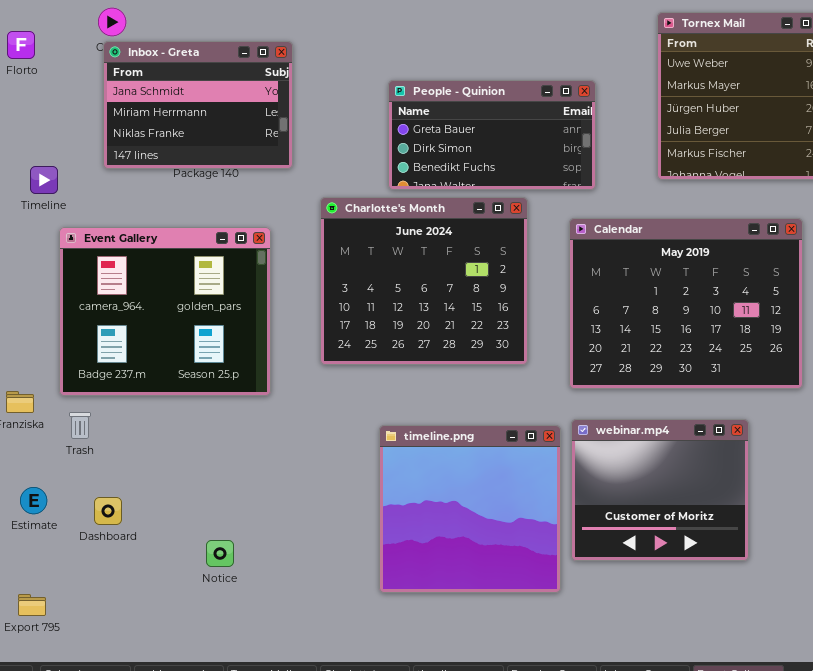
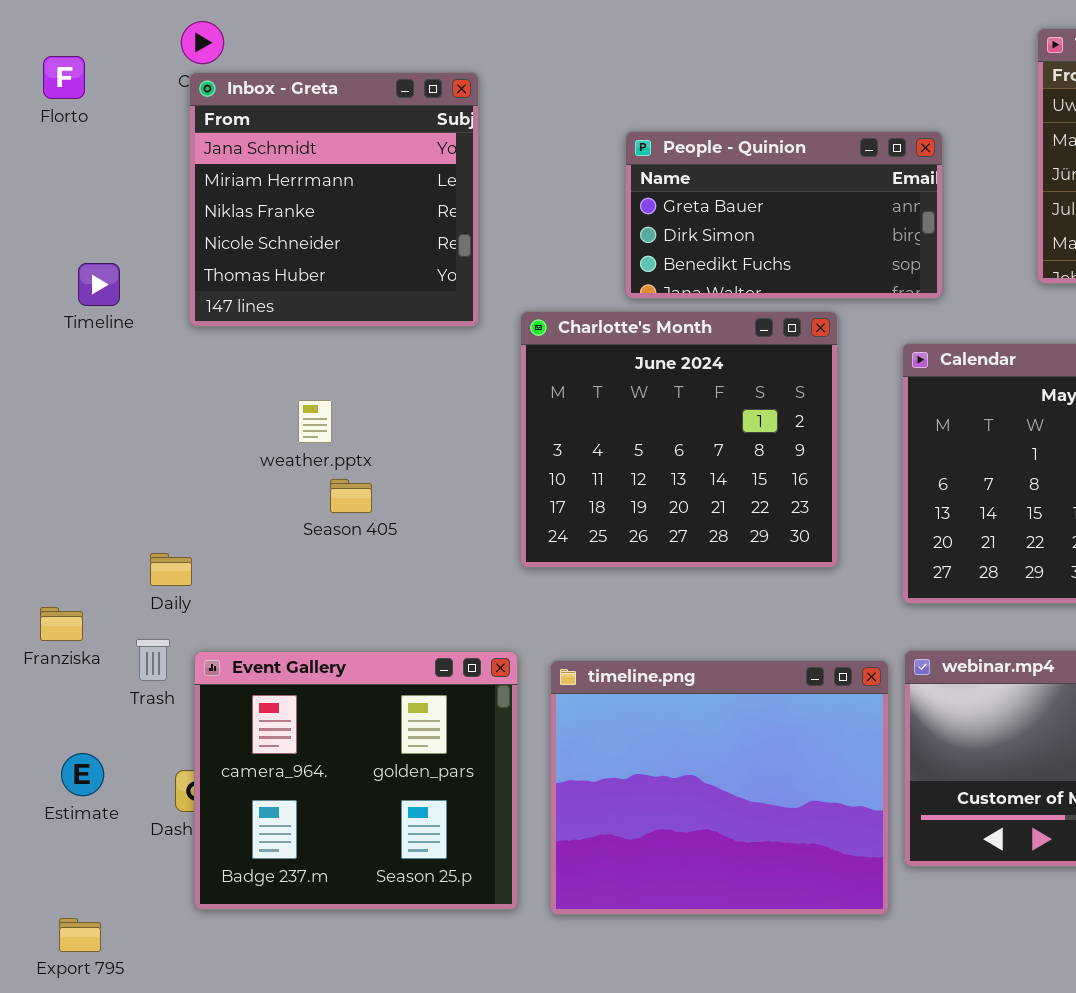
Inbox - Greta: [103,41,293,169] -> [189,72,479,327], resized
Event Gallery: [59,227,271,396] -> [194,651,518,910], moved
timeline.png: [379,425,561,593] -> [550,660,889,915], resized

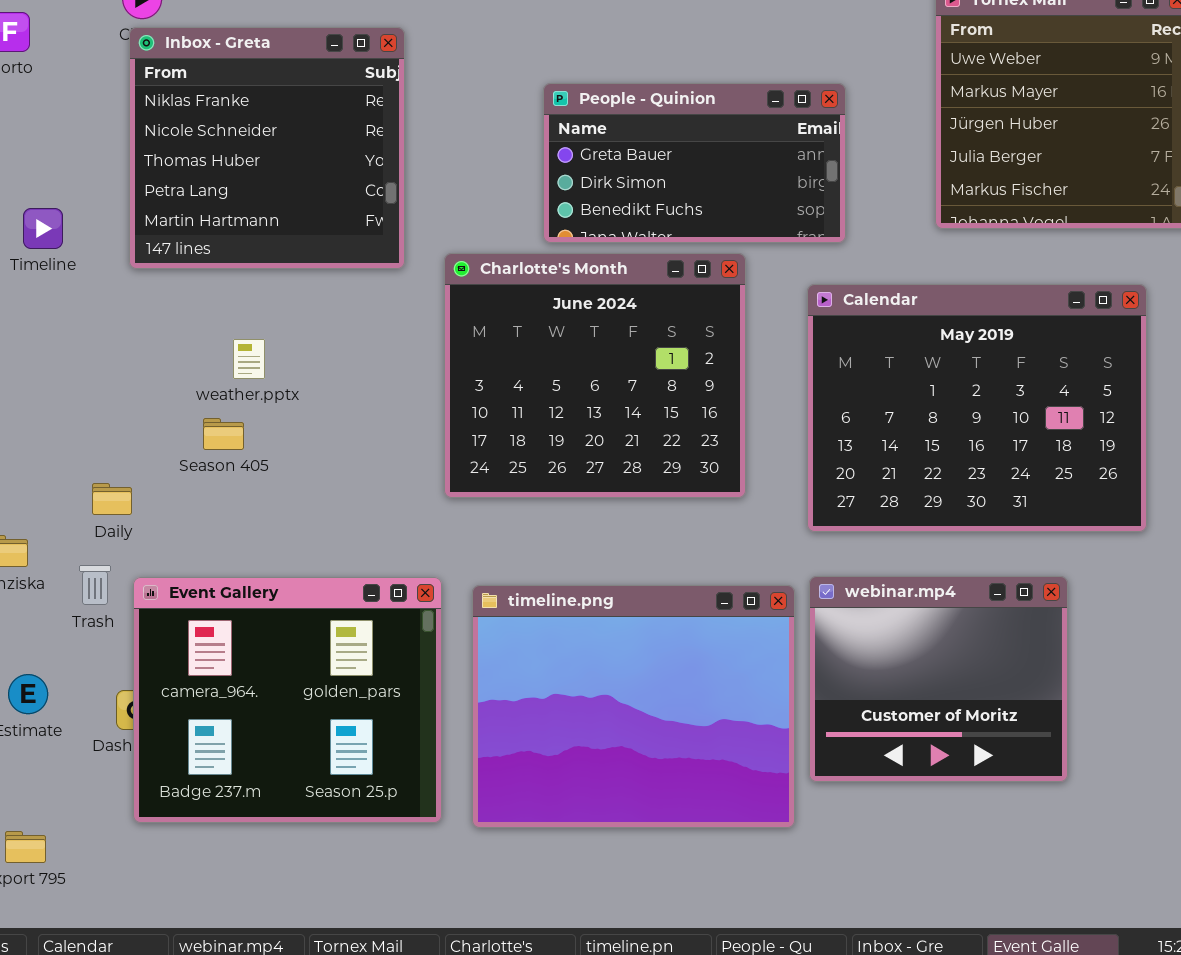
Inbox - Greta: [189,72,479,327] -> [129,27,405,269], scrolled down 2 rows
Season 405: [330,479,372,513] -> [203,418,244,450], moved

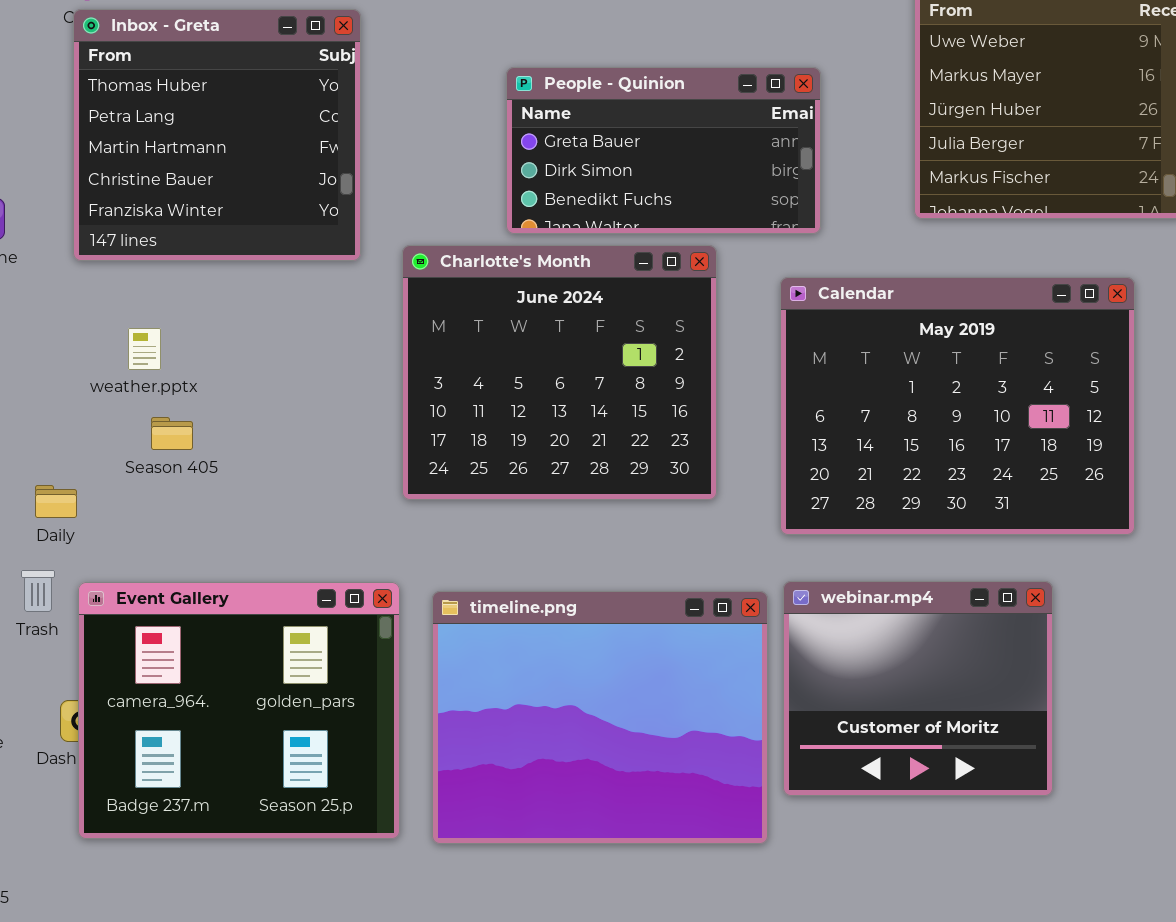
Inbox - Greta: [129,27,405,269] -> [73,9,361,261], scrolled down 2 rows
weather.pptx: [233,339,265,379] -> [128,328,161,370], moved

